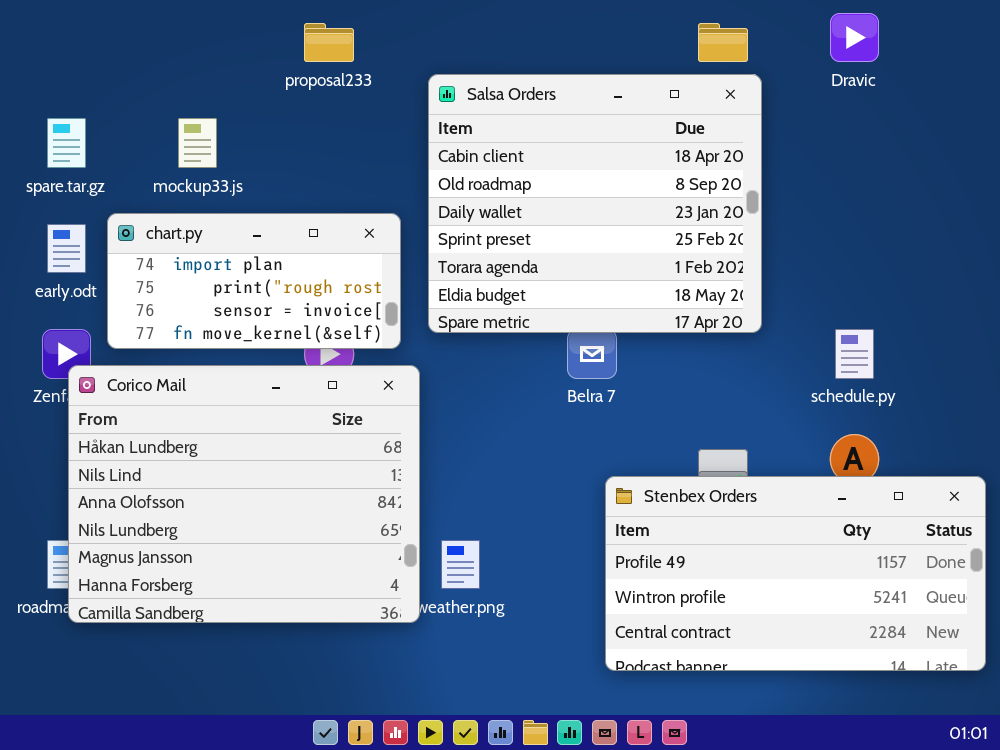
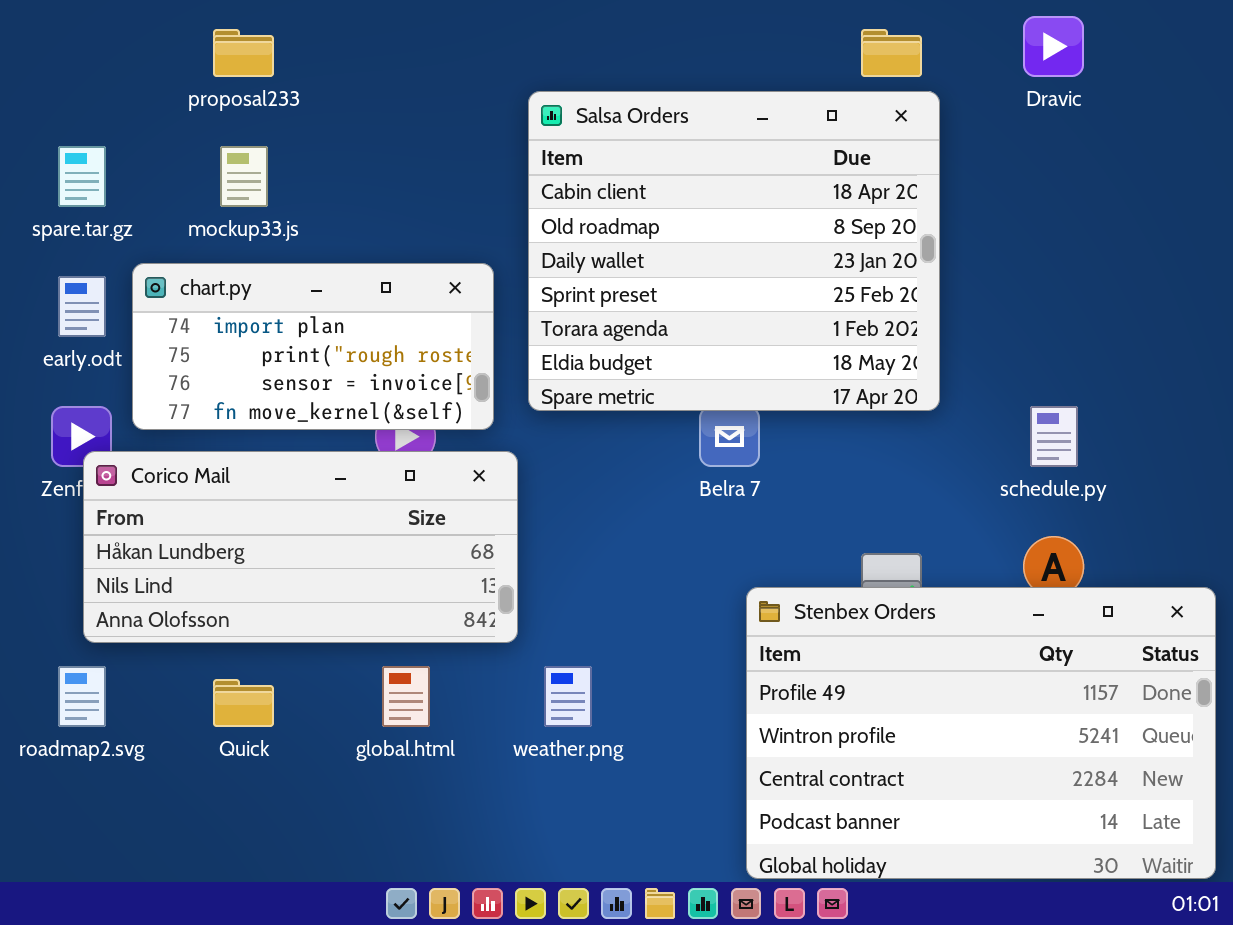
proposal233: [304,23,354,62] -> [213,29,274,77], moved
Corico Mail: [68,365,420,623] -> [83,451,518,643], resized
Stenbex Orders: [605,476,986,671] -> [746,587,1216,879], resized

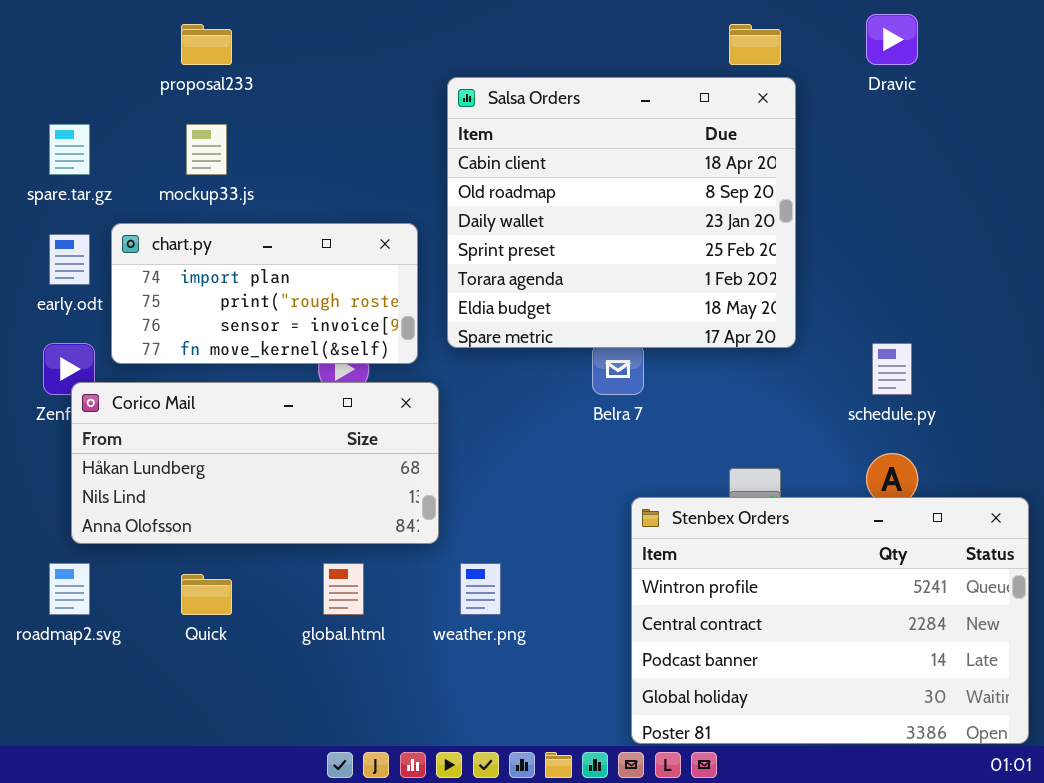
Stenbex Orders: [746,587,1216,879] -> [631,497,1029,744], scrolled down 1 row

